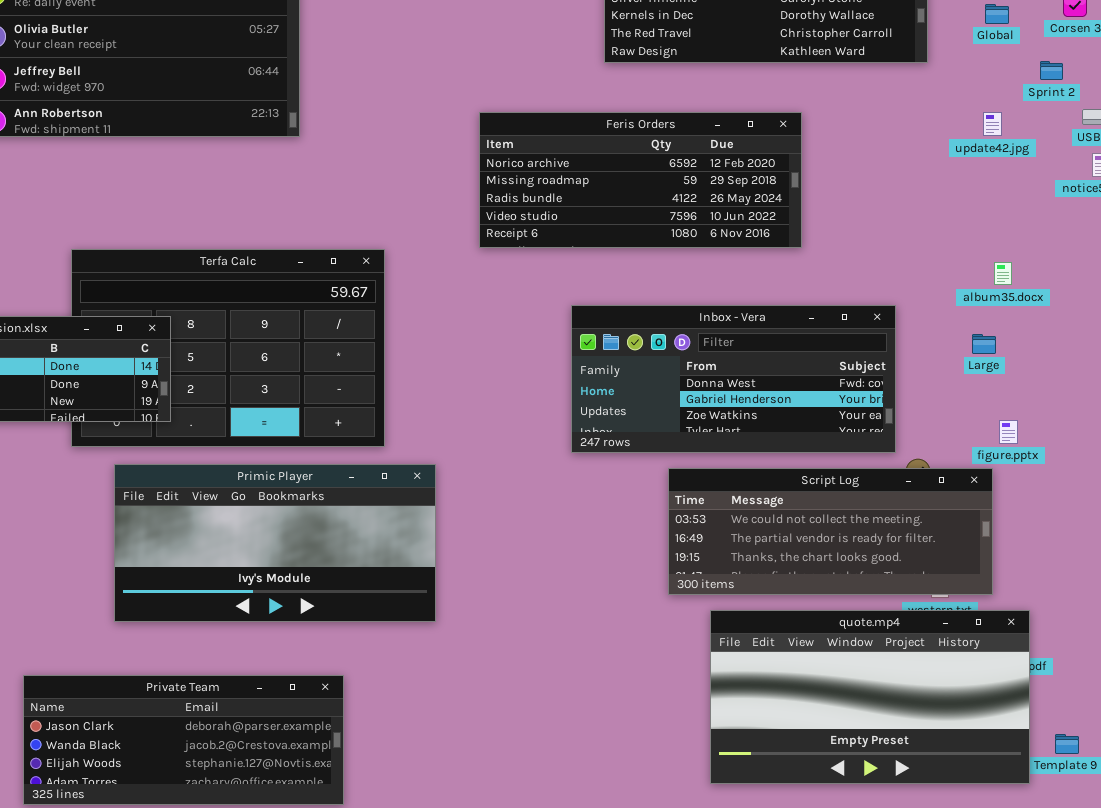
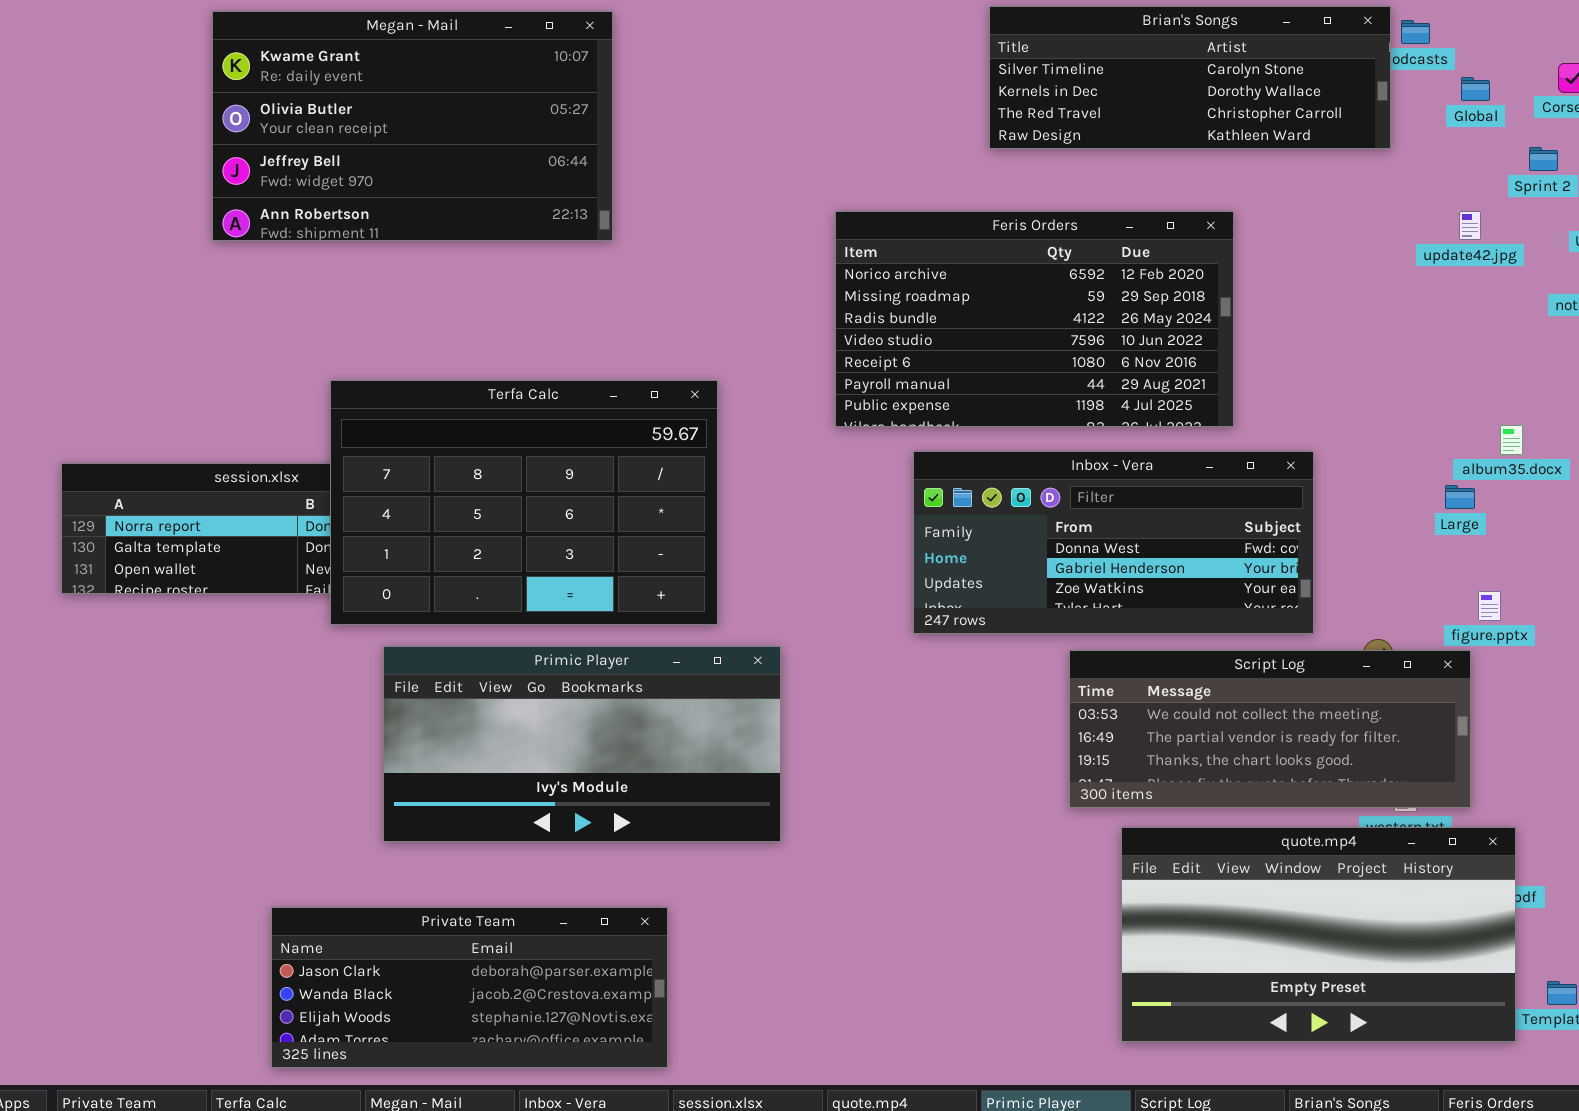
Feris Orders: [479,112,802,248] -> [835,211,1234,427], resized
Terfa Calc: [71,249,385,447] -> [330,380,718,625], raised
album35.docx: [994,262,1012,285] -> [1500,425,1523,455], moved
Inbox - Vera: [571,305,896,453] -> [913,451,1314,634], moved

